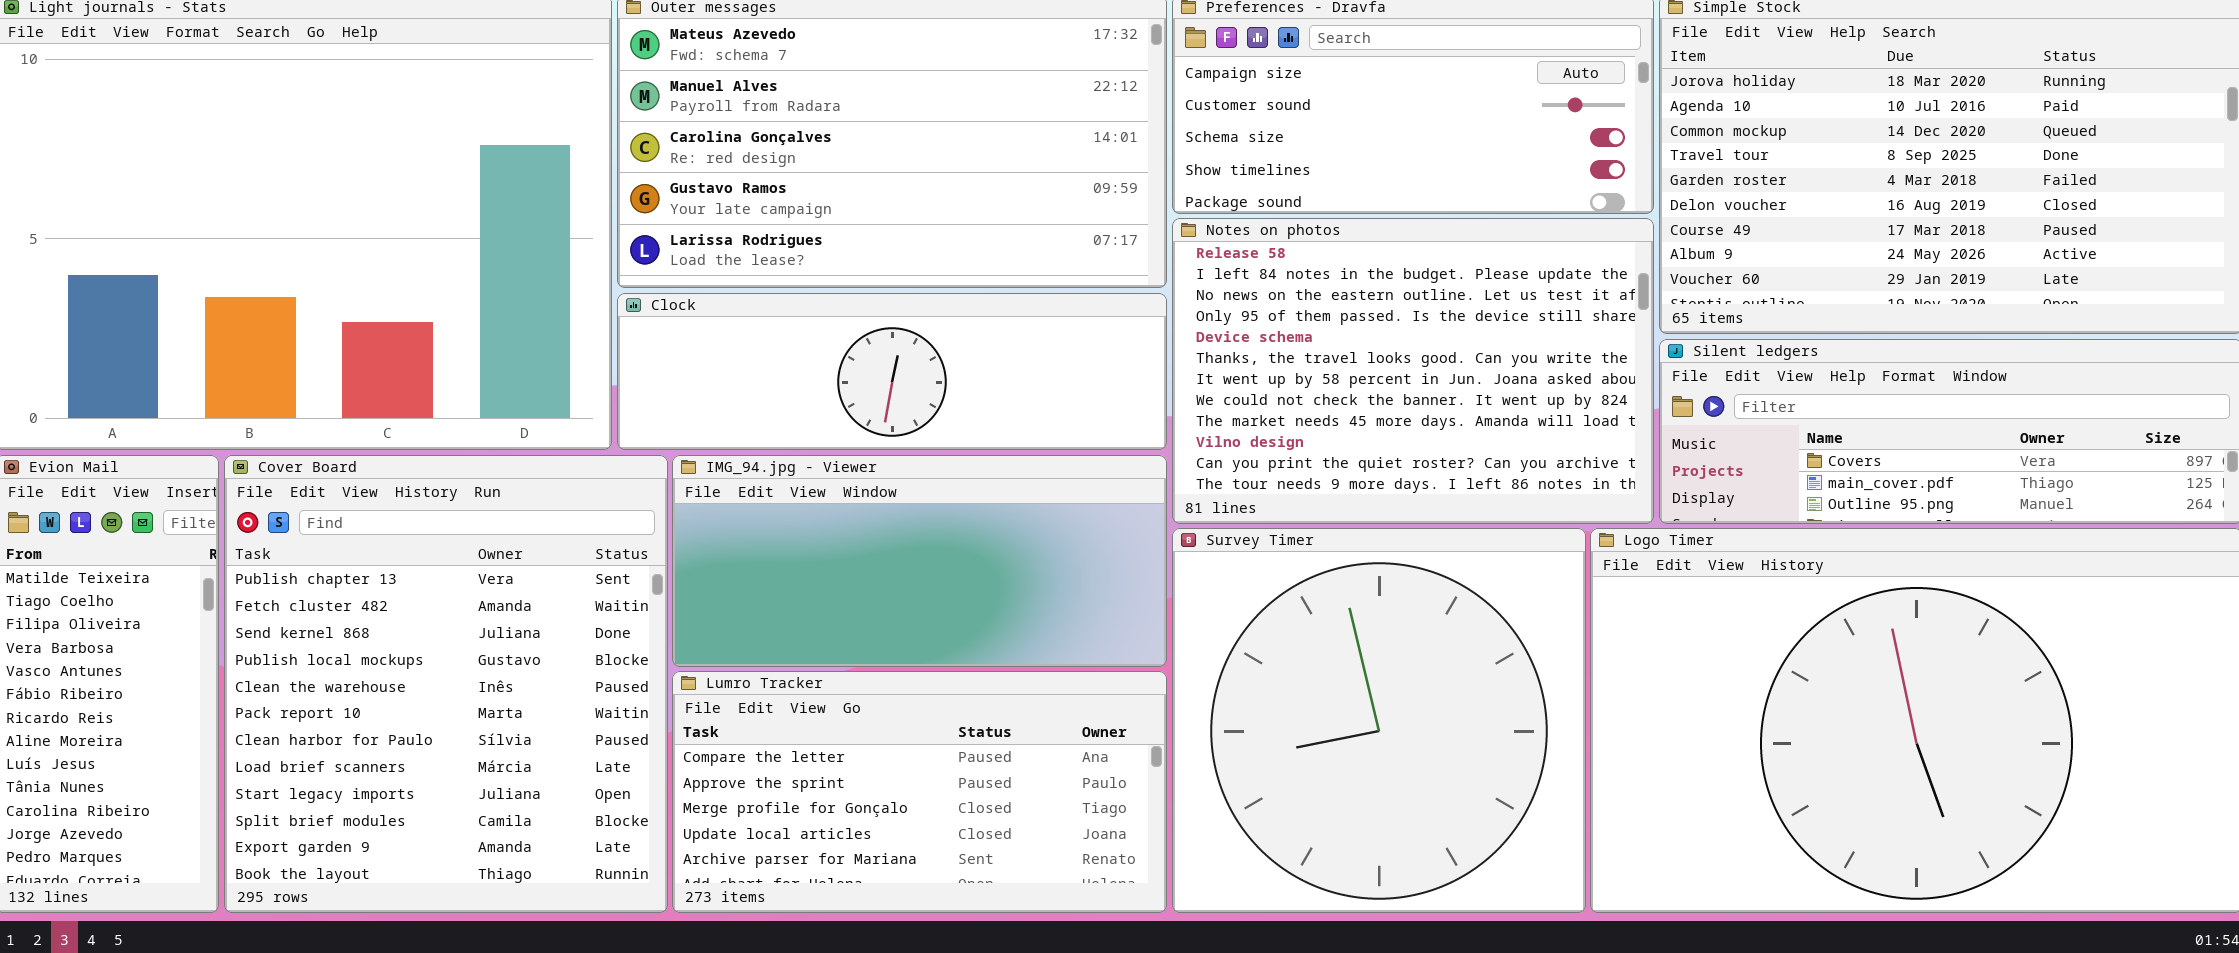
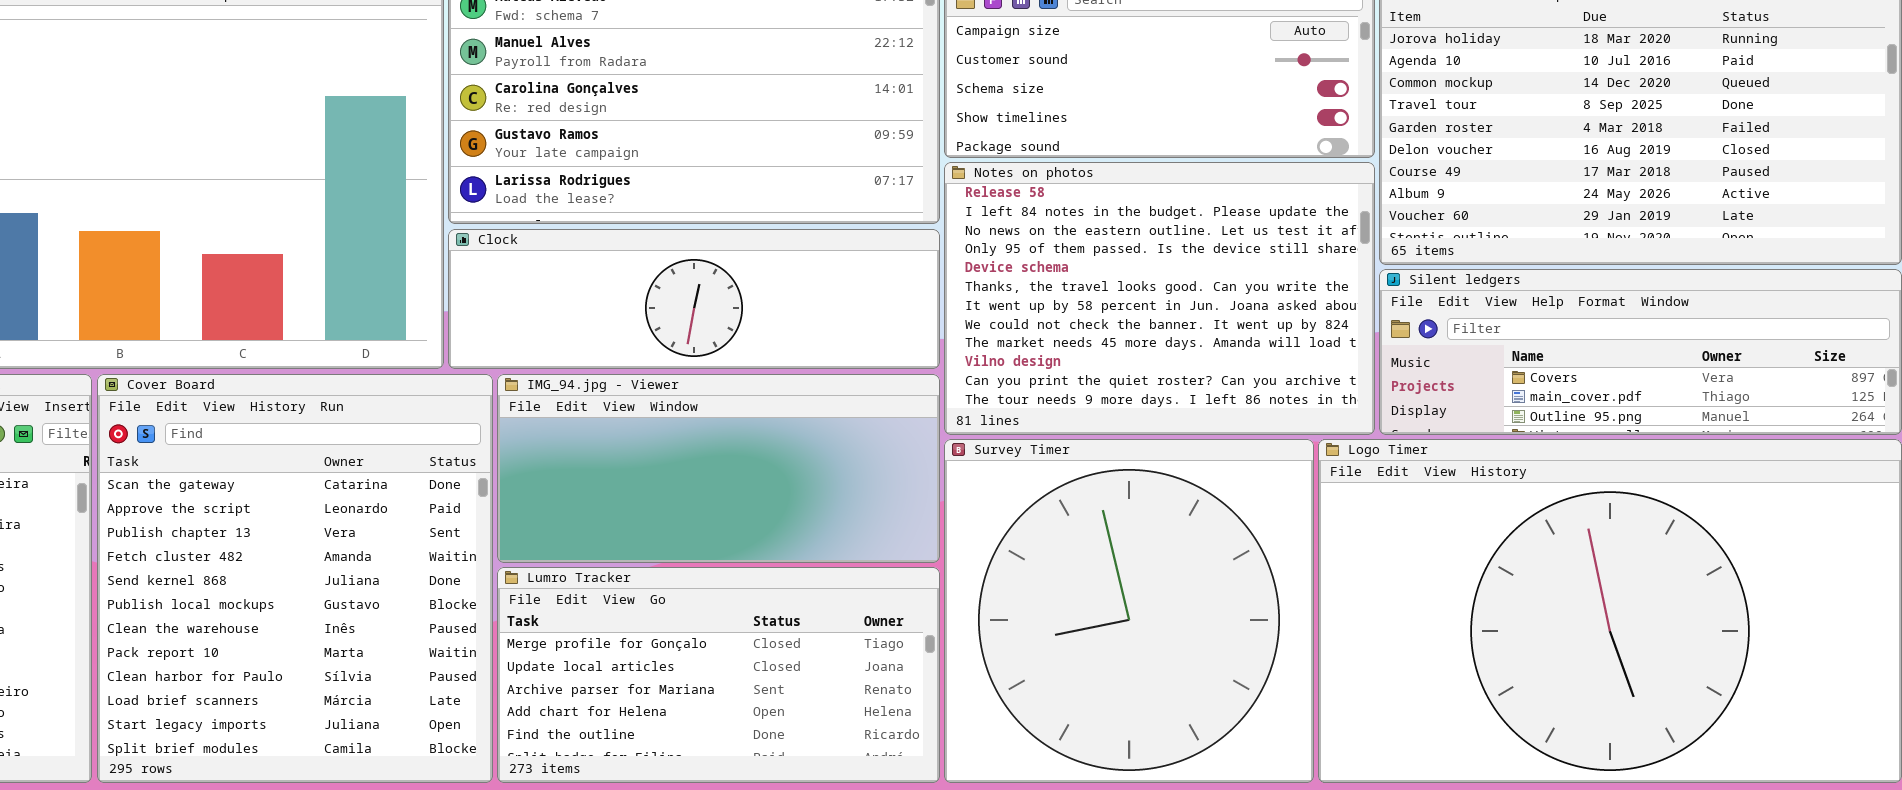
Cover Board: [224,455,668,913] -> [97,374,493,783], scrolled up 2 rows
Lumro Tracker: [672,671,1167,913] -> [497,567,940,783], scrolled down 2 rows

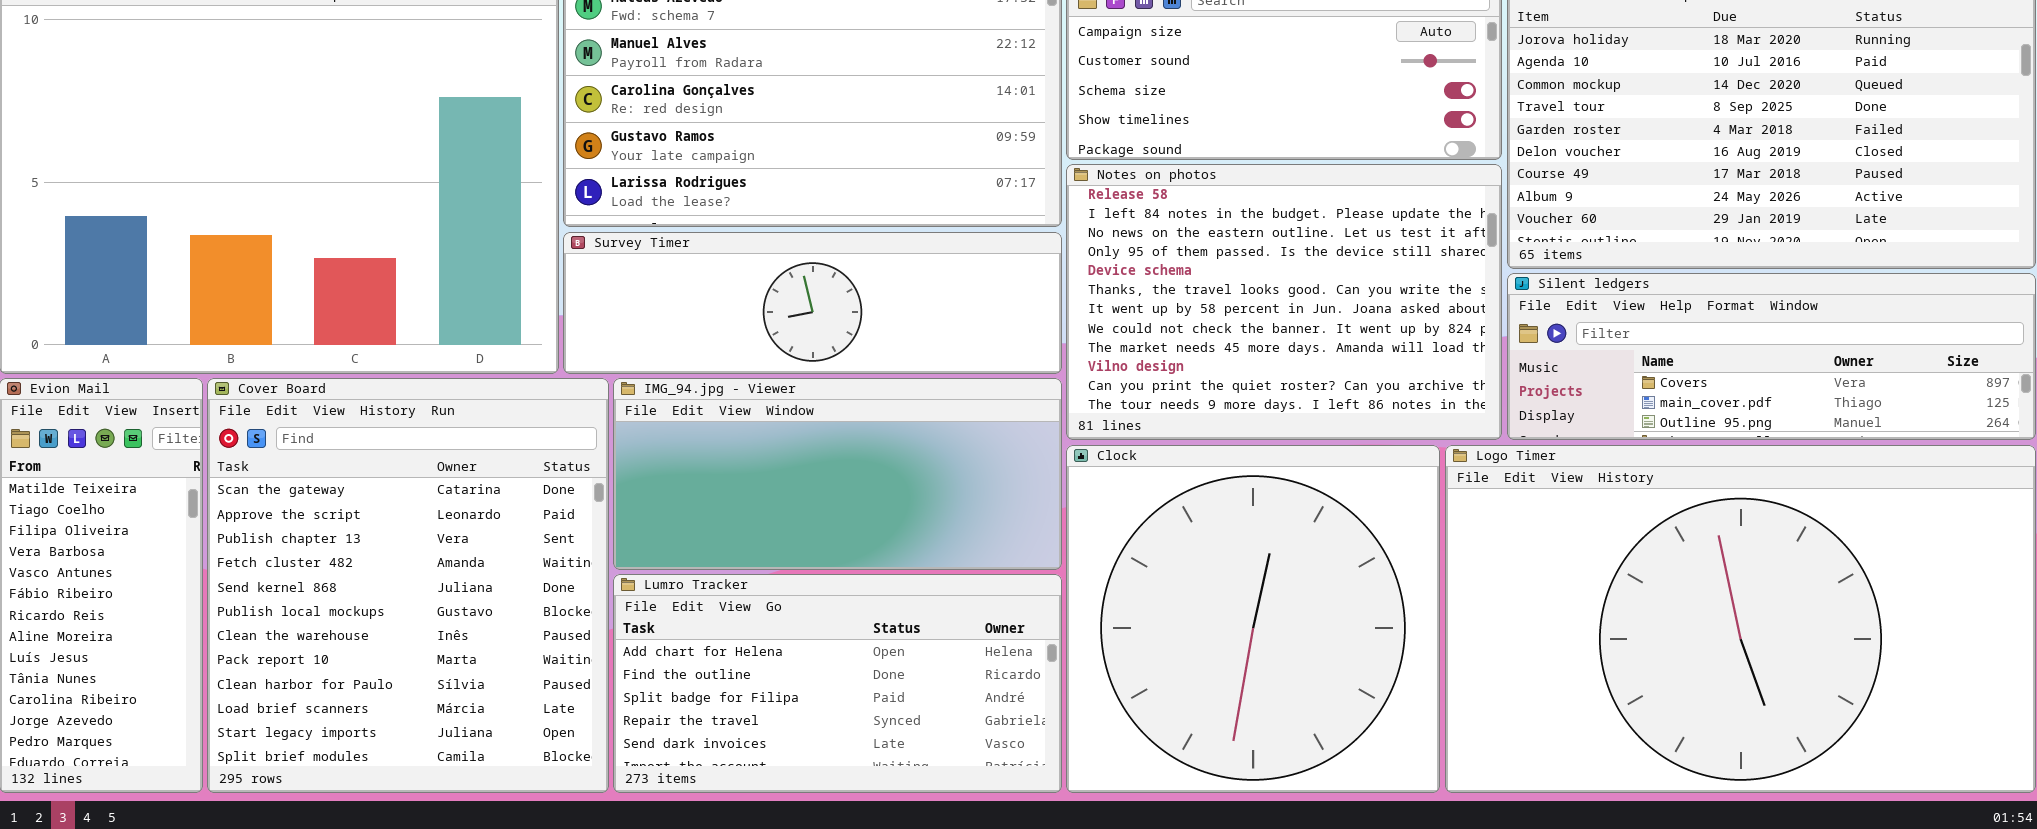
Clock: [448,229,940,369] -> [1066,445,1440,793], moved, resized
Survey Timer: [944,439,1314,783] -> [563,232,1062,374], moved, resized
Lumro Tracker: [497,567,940,783] -> [613,574,1062,793], scrolled down 3 rows

